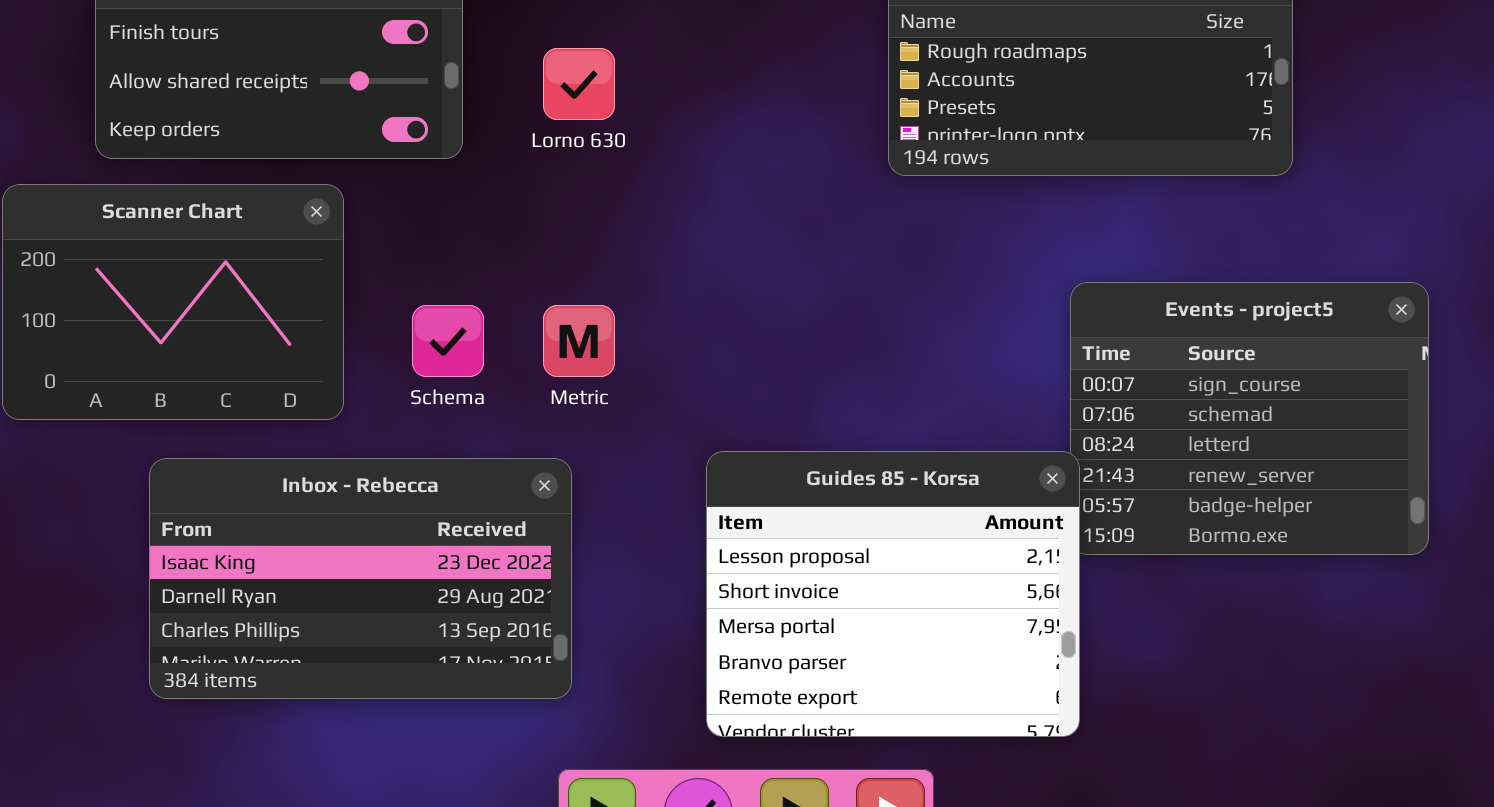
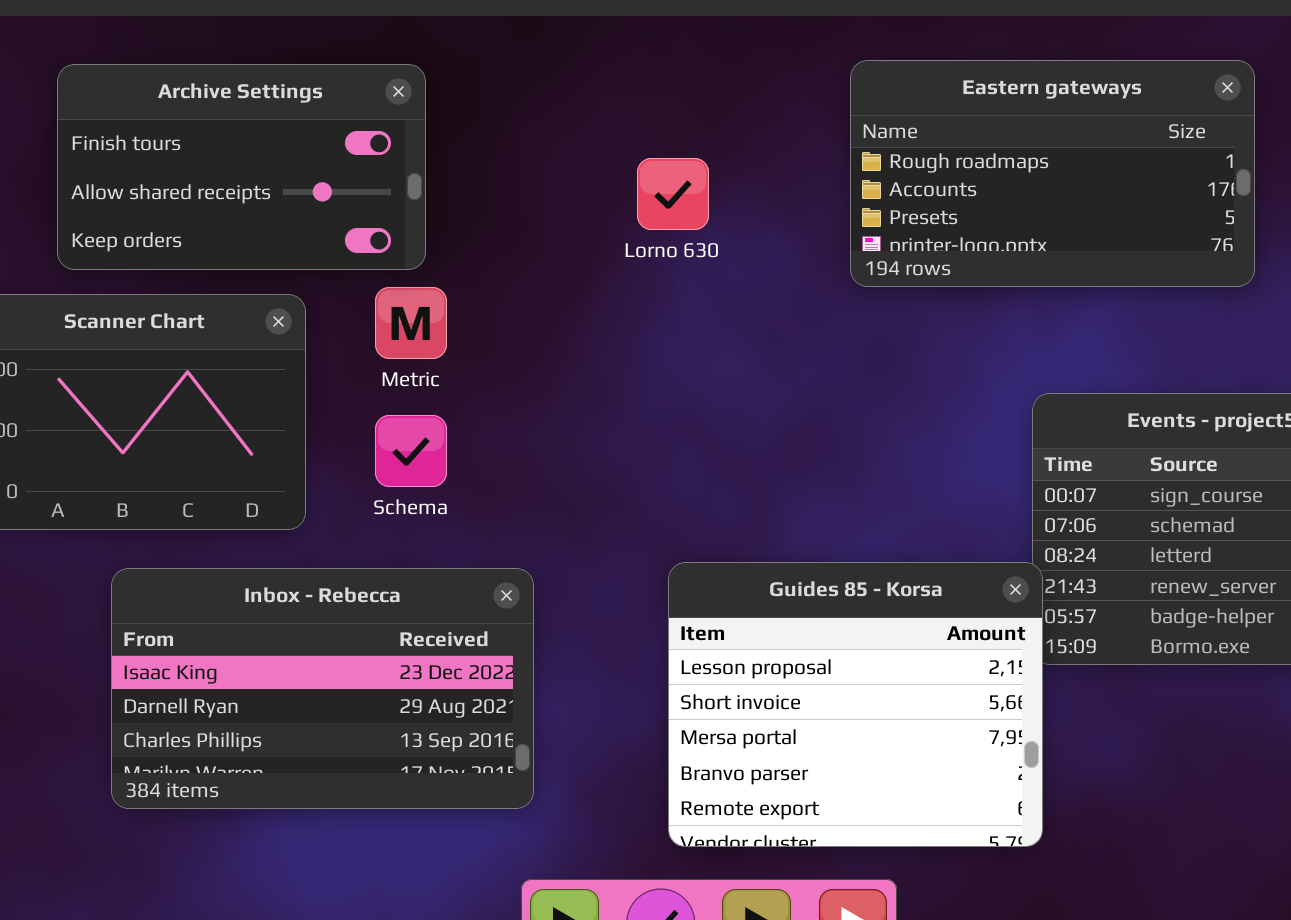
Lorno 630: [543,48,615,120] -> [637,158,709,230], moved
Metric: [543,305,615,377] -> [375,287,447,359], moved

